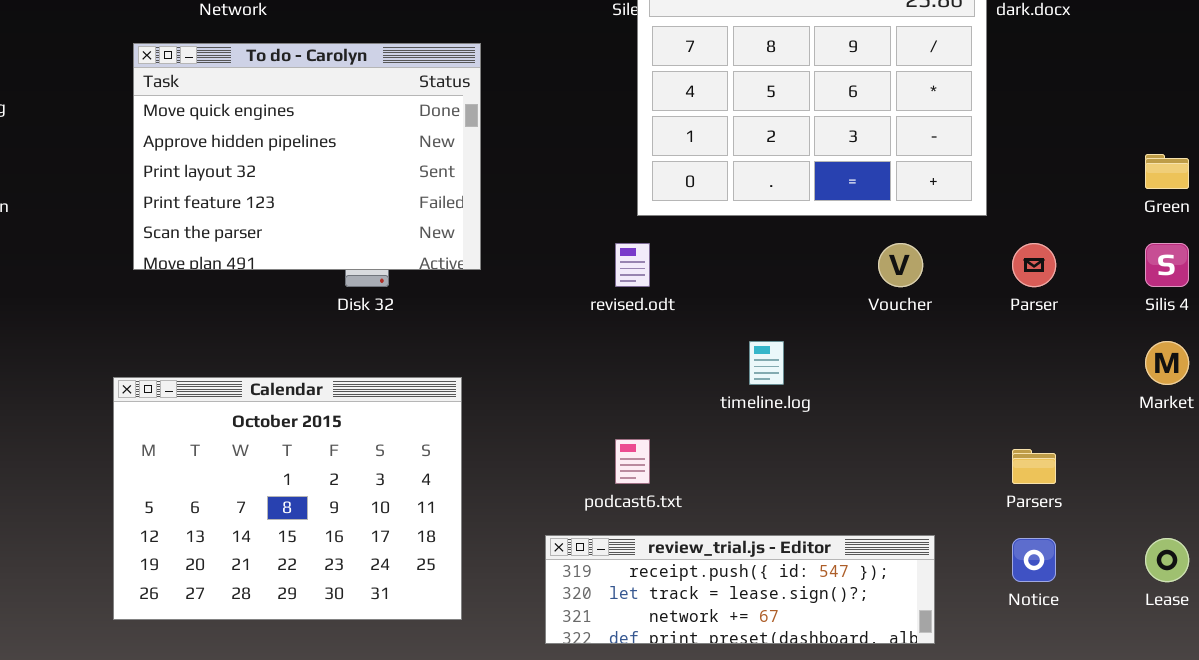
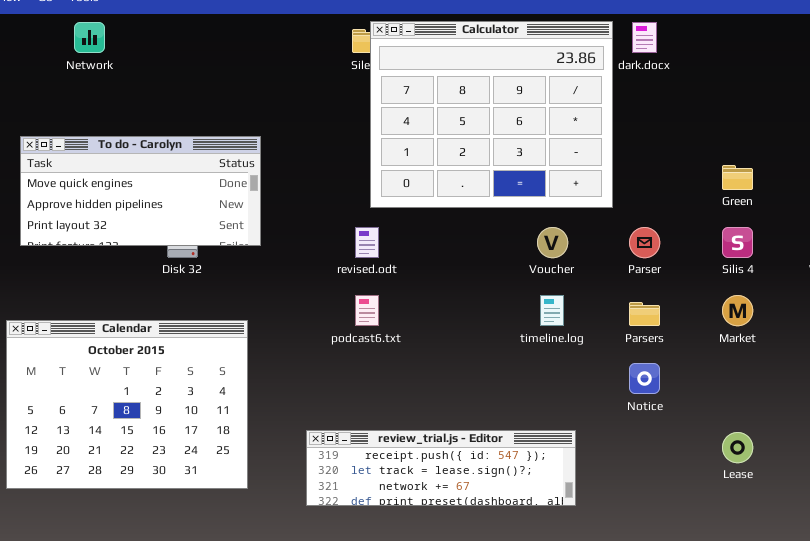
To do - Carolyn: [133,43,481,270] -> [20,136,261,246], resized
timeline.log: [749,341,784,385] -> [540,295,564,326], moved
podcast6.txt: [615,439,650,484] -> [355,295,379,326], moved
Parsers: [1012,449,1056,484] -> [629,302,660,326], moved
Notice: [1012,538,1056,582] -> [629,363,660,394], moved

